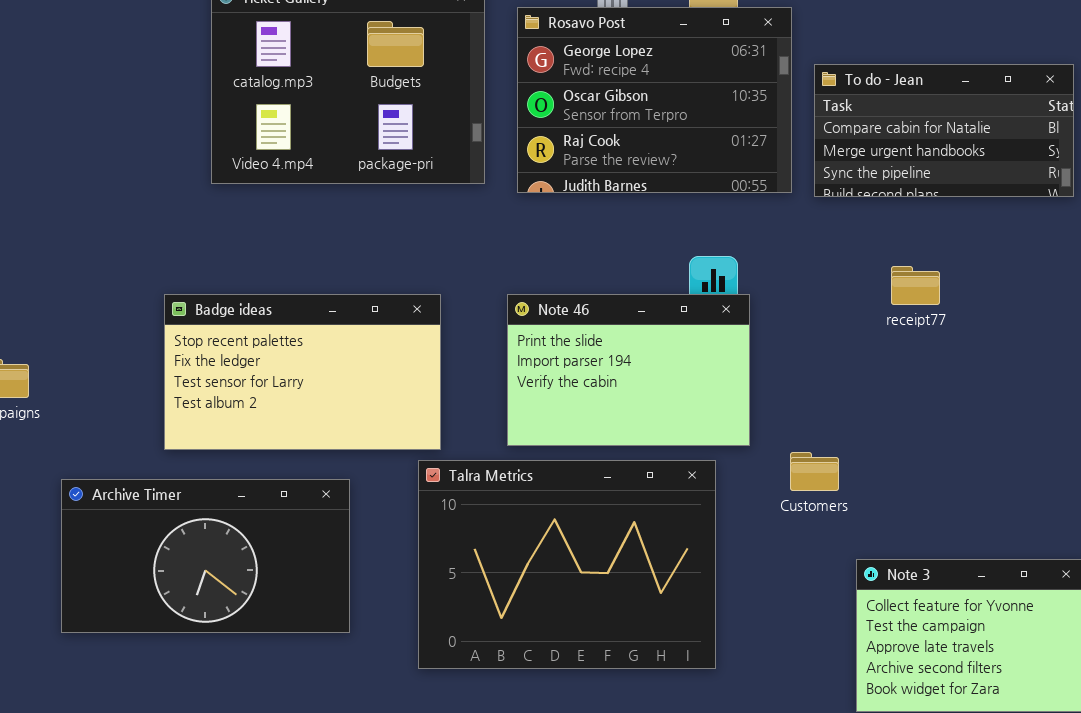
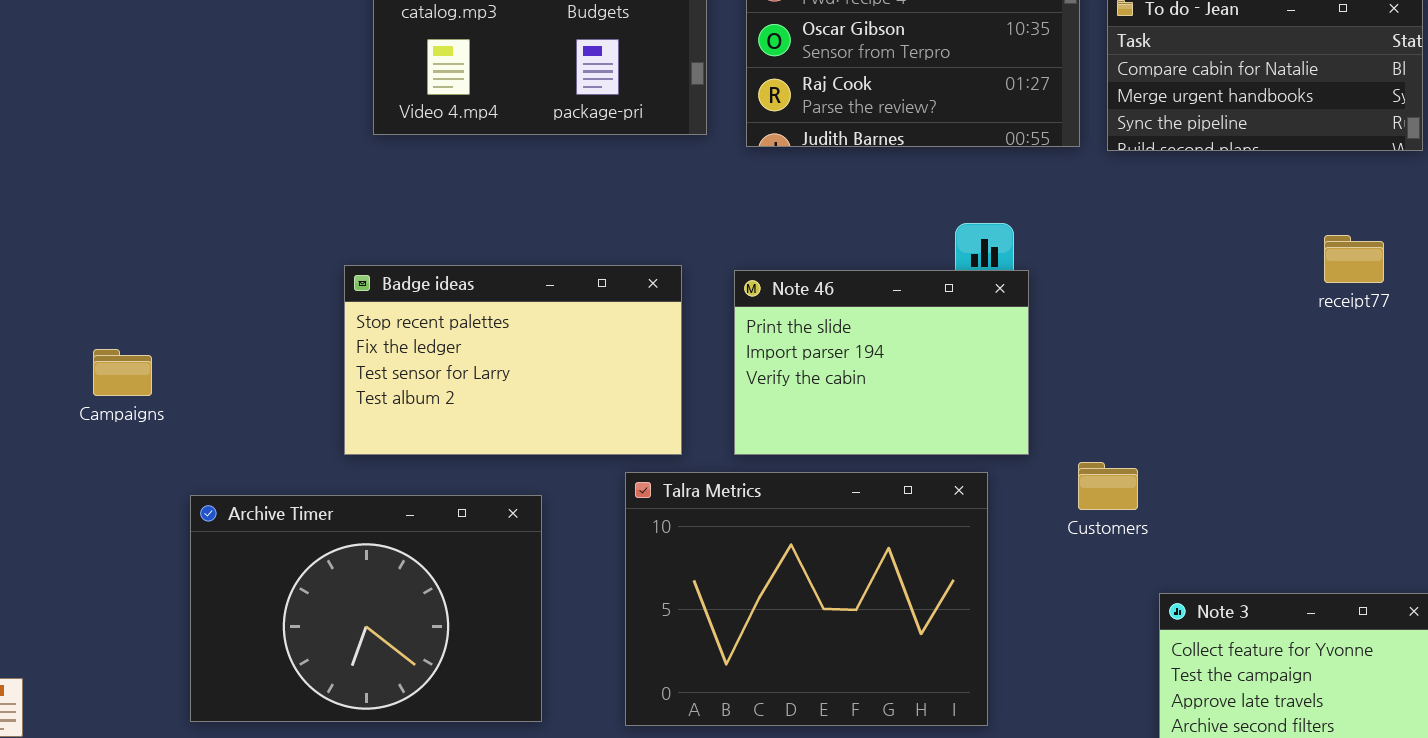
receipt77: [891,266,940,305] -> [1324,235,1384,283], moved
Badge ideas: [164,294,441,450] -> [344,265,682,455], moved
Archive Timer: [61,479,350,633] -> [190,495,542,722], resized

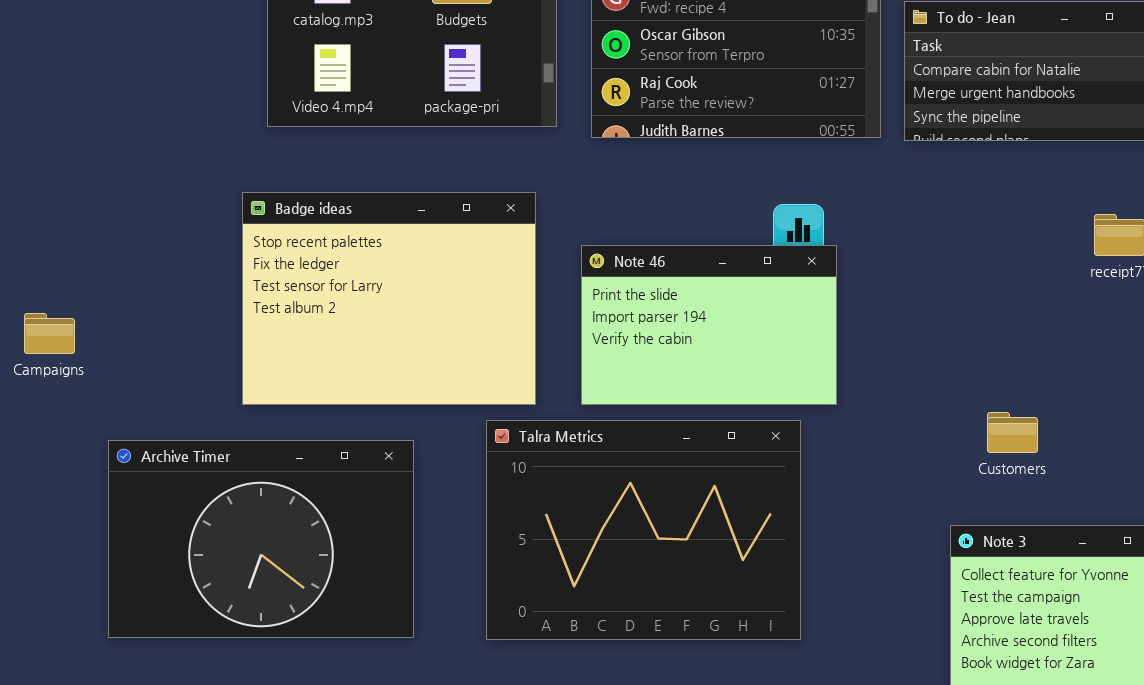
Badge ideas: [344,265,682,455] -> [242,192,536,405], resized
Customers: [1078,462,1138,510] -> [987,412,1038,453], moved

